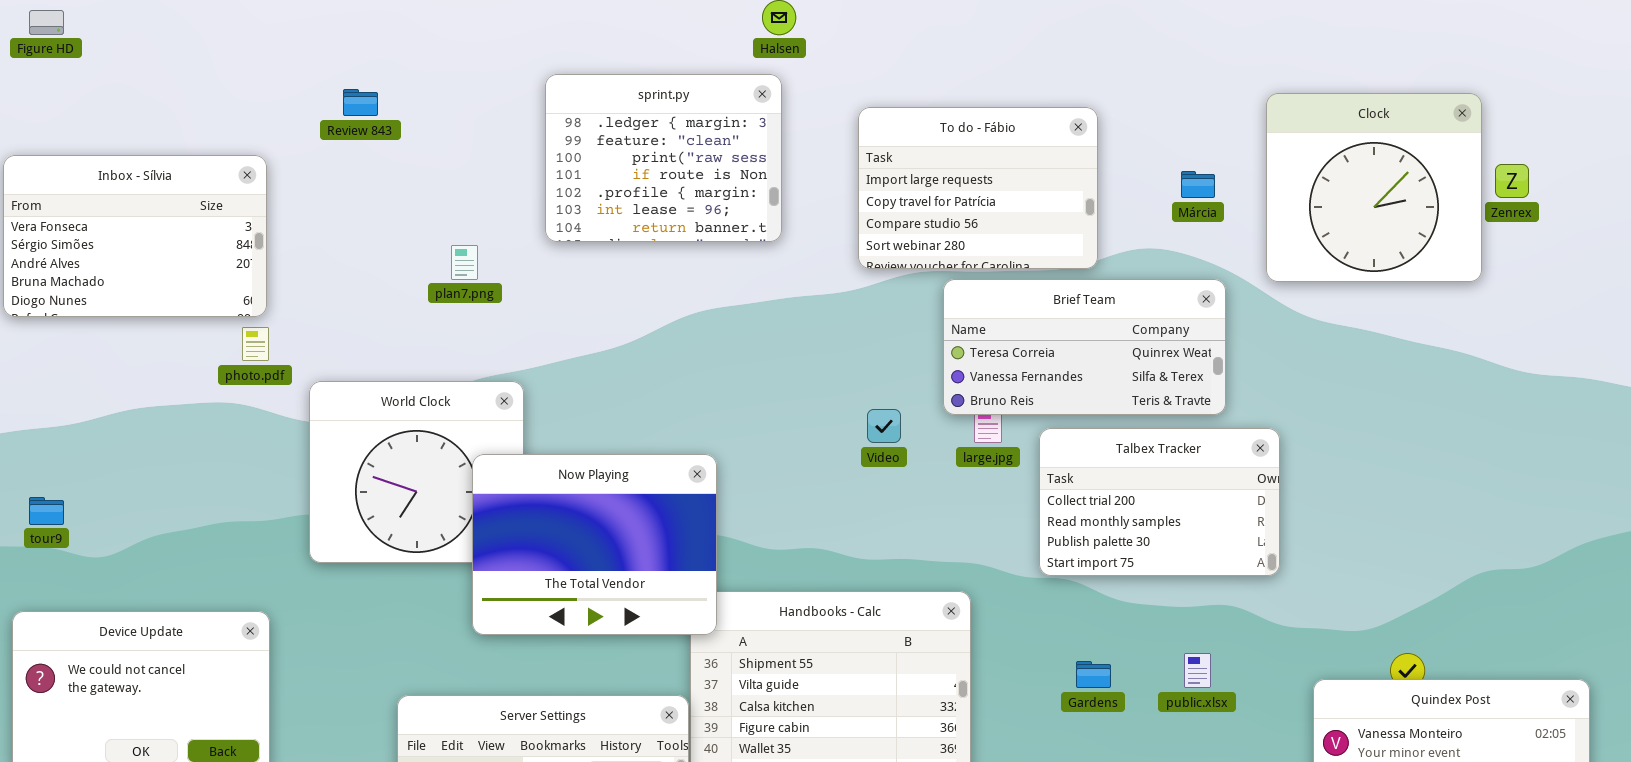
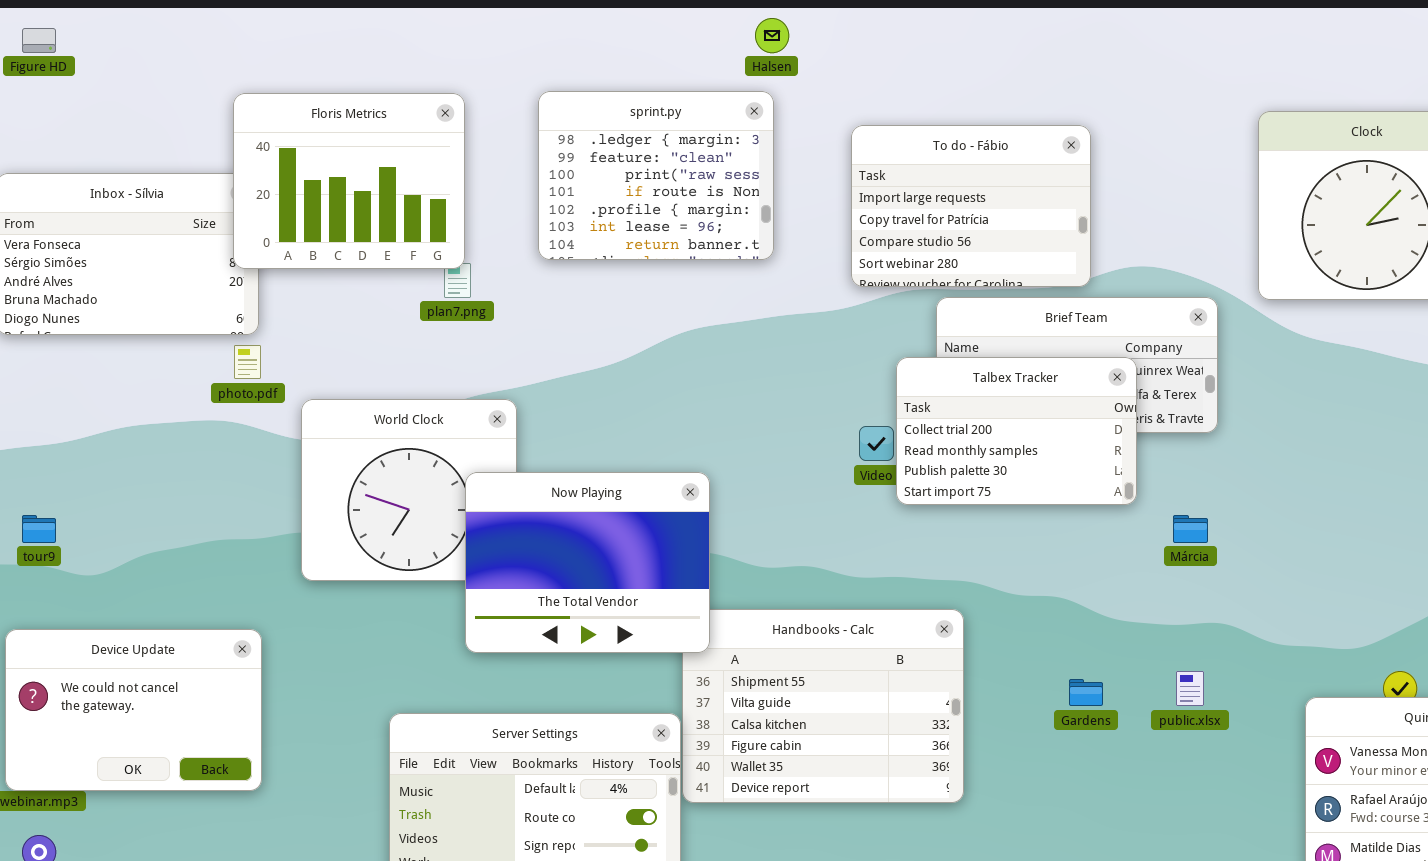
Floris Metrics: none -> [233,93,465,269], opened
Márcia: [1181,171,1215,198] -> [1173,515,1208,543], moved
Talbex Tracker: [1039,428,1280,576] -> [896,357,1137,505], moved

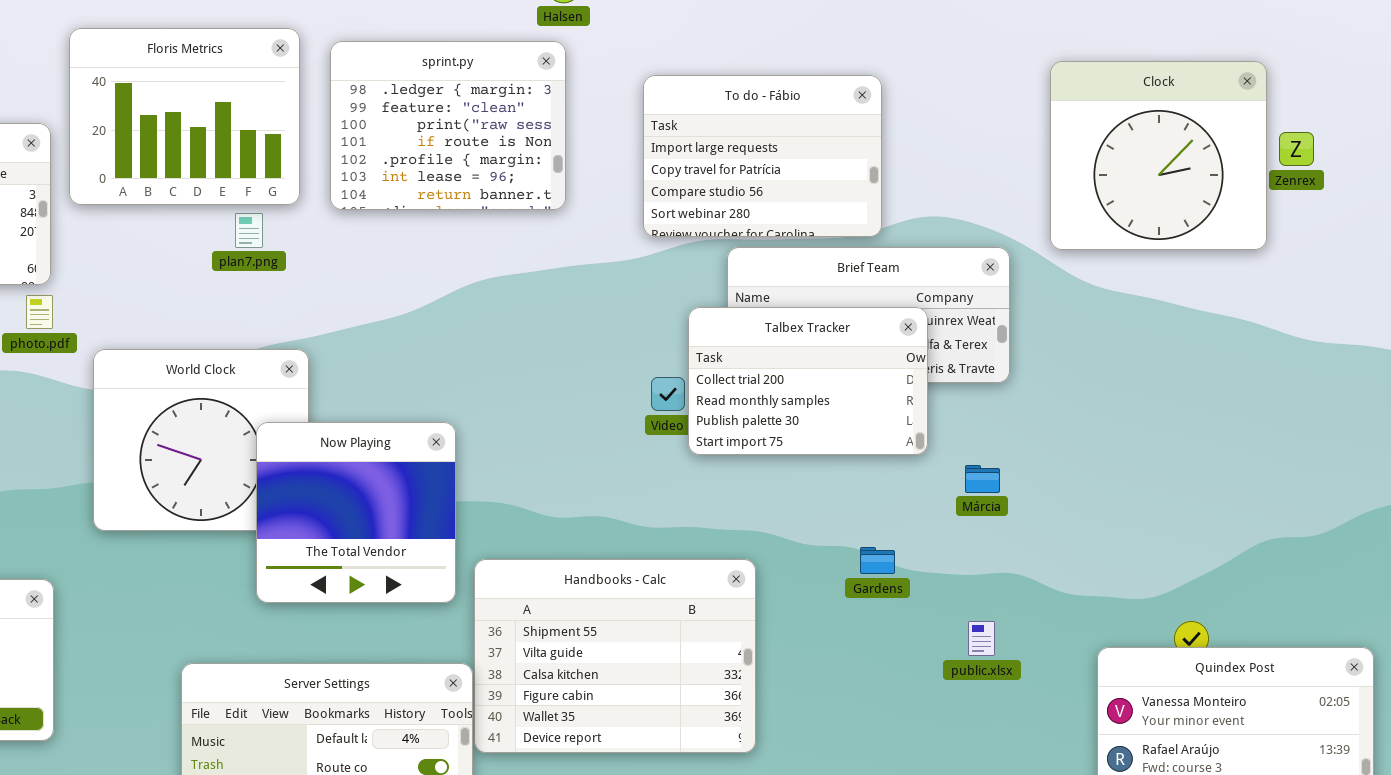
Floris Metrics: [233,93,465,269] -> [69,28,300,205], moved
Now Playing: [465,472,710,653] -> [256,422,456,603], resized
Gardens: [1069,679,1103,706] -> [860,547,895,574], moved

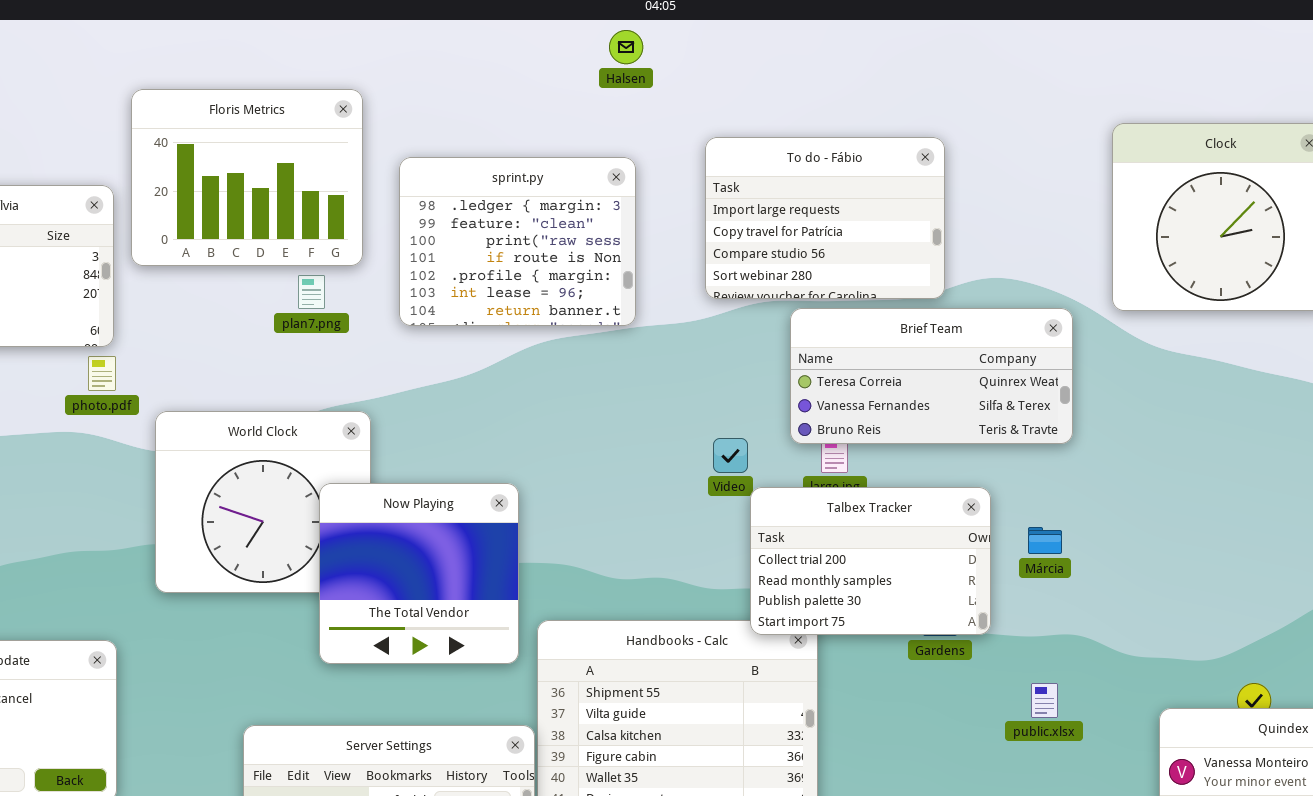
sprint.py: [330,41,566,210] -> [399,157,636,326], moved
Talbex Tracker: [688,307,928,455] -> [750,487,991,635], moved

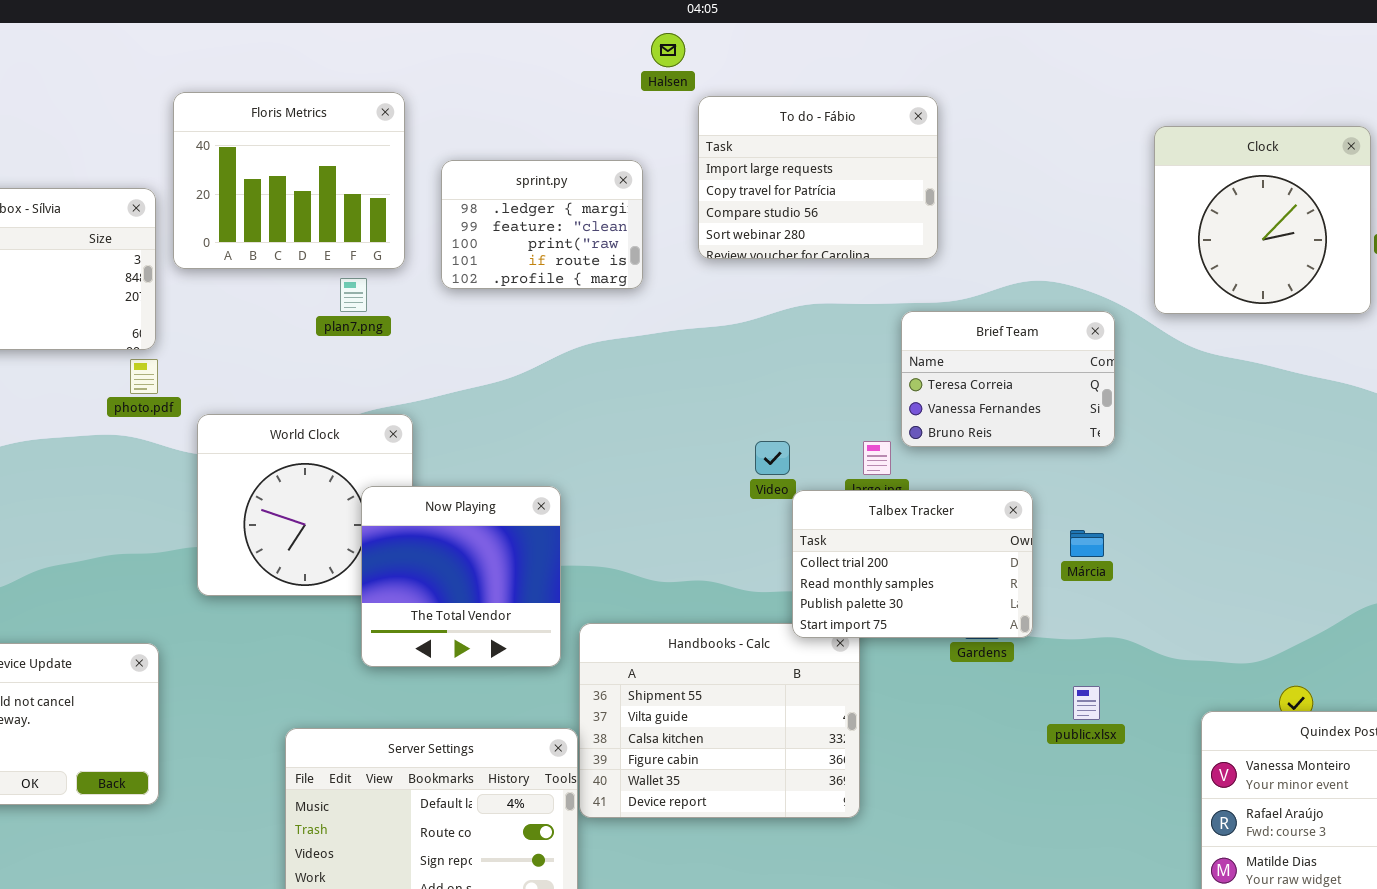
To do - Fábio: [705,137,945,299] -> [698,96,938,259], moved
sprint.py: [399,157,636,326] -> [441,160,643,289], resized
Brief Team: [790,308,1073,444] -> [901,311,1115,447], resized

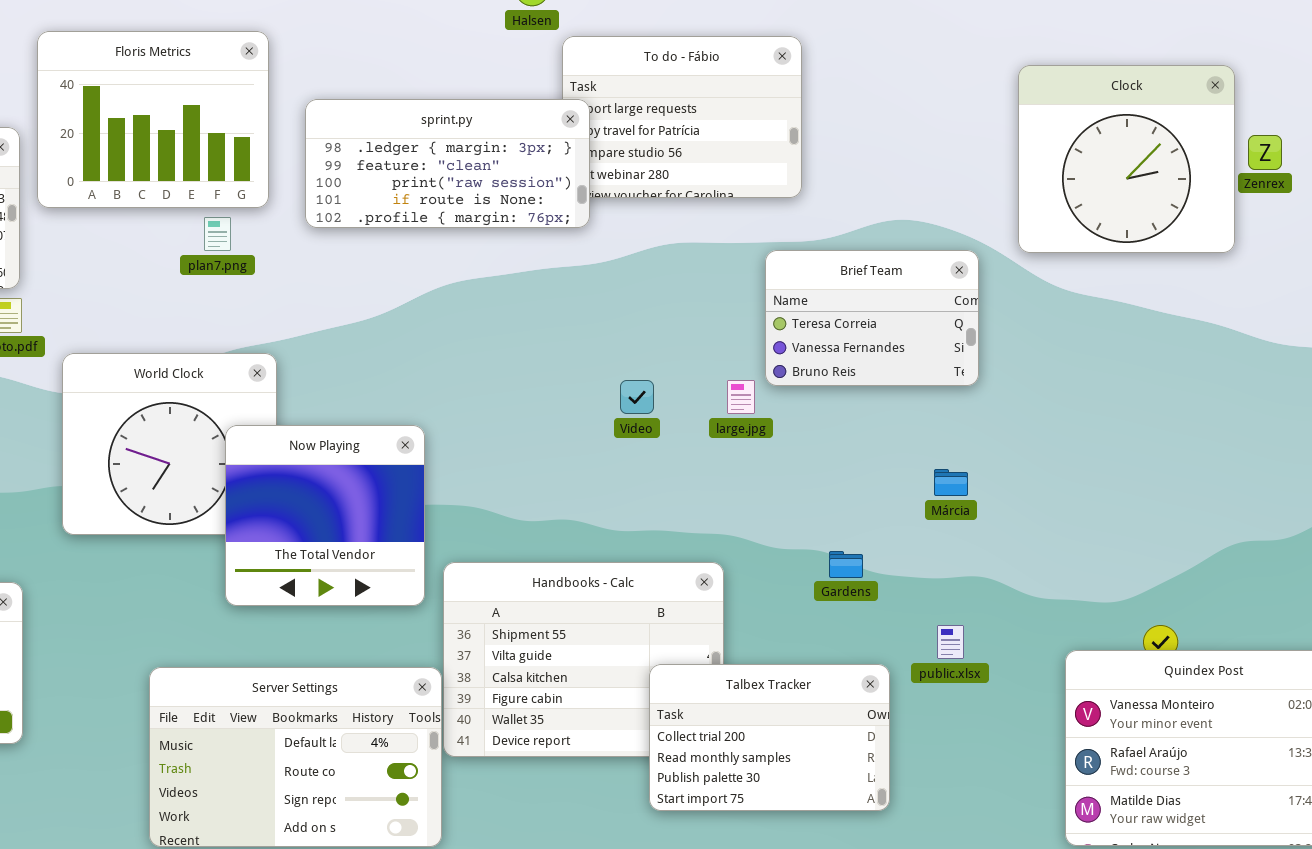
sprint.py: [441,160,643,289] -> [305,99,590,228], resized
Talbex Tracker: [792,490,1033,638] -> [649,664,890,811], moved

